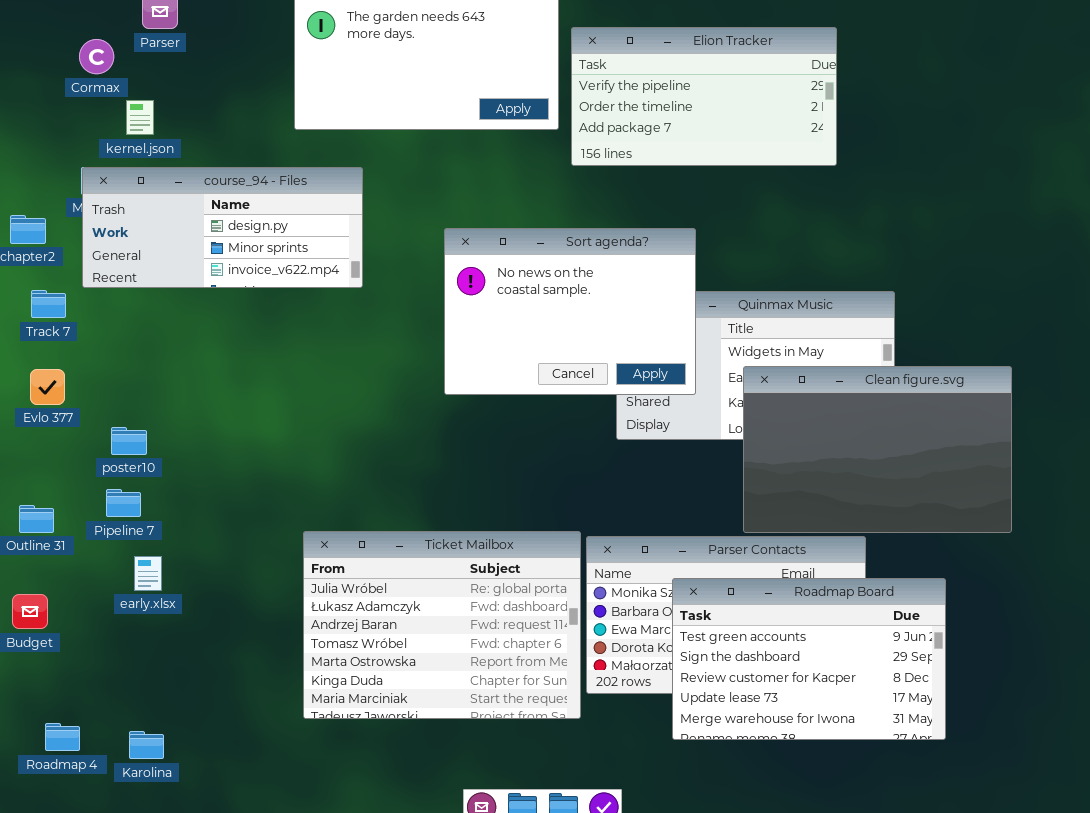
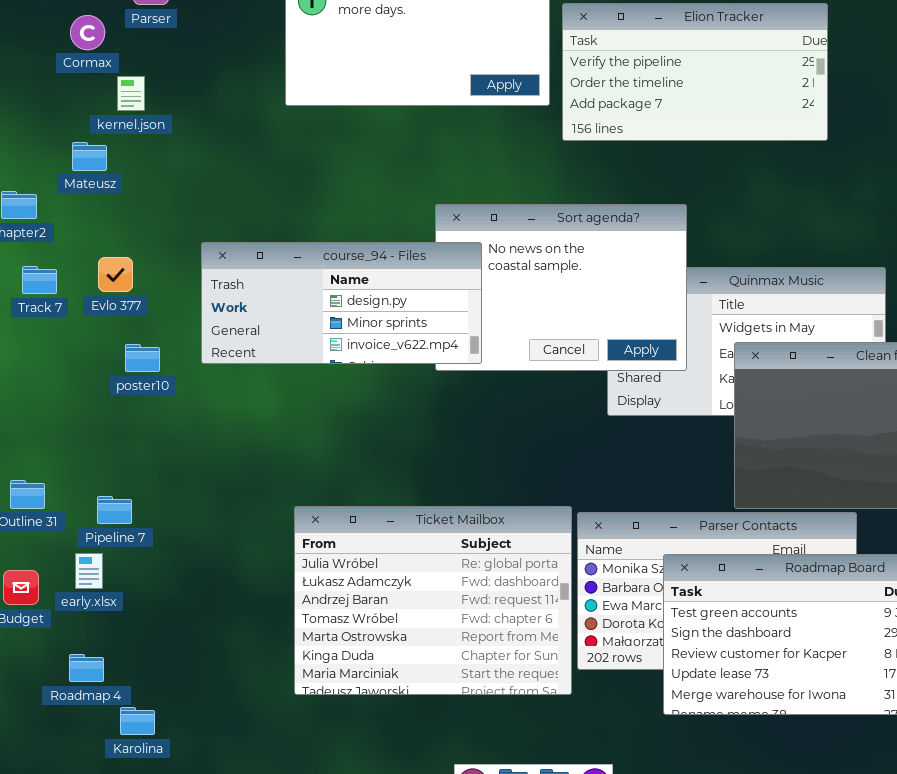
course_94 - Files: [82,167,363,288] -> [201,242,482,364], moved
Evlo 377: [30,369,65,405] -> [98,257,133,292], moved
poster10: [111,427,147,455] -> [125,344,160,372], moved
Pipeline 7: [106,489,141,517] -> [97,496,132,524], moved
early.xlsx: [134,556,162,591] -> [75,553,103,589], moved
Roadmap 4: [45,723,80,751] -> [69,654,104,682], moved

